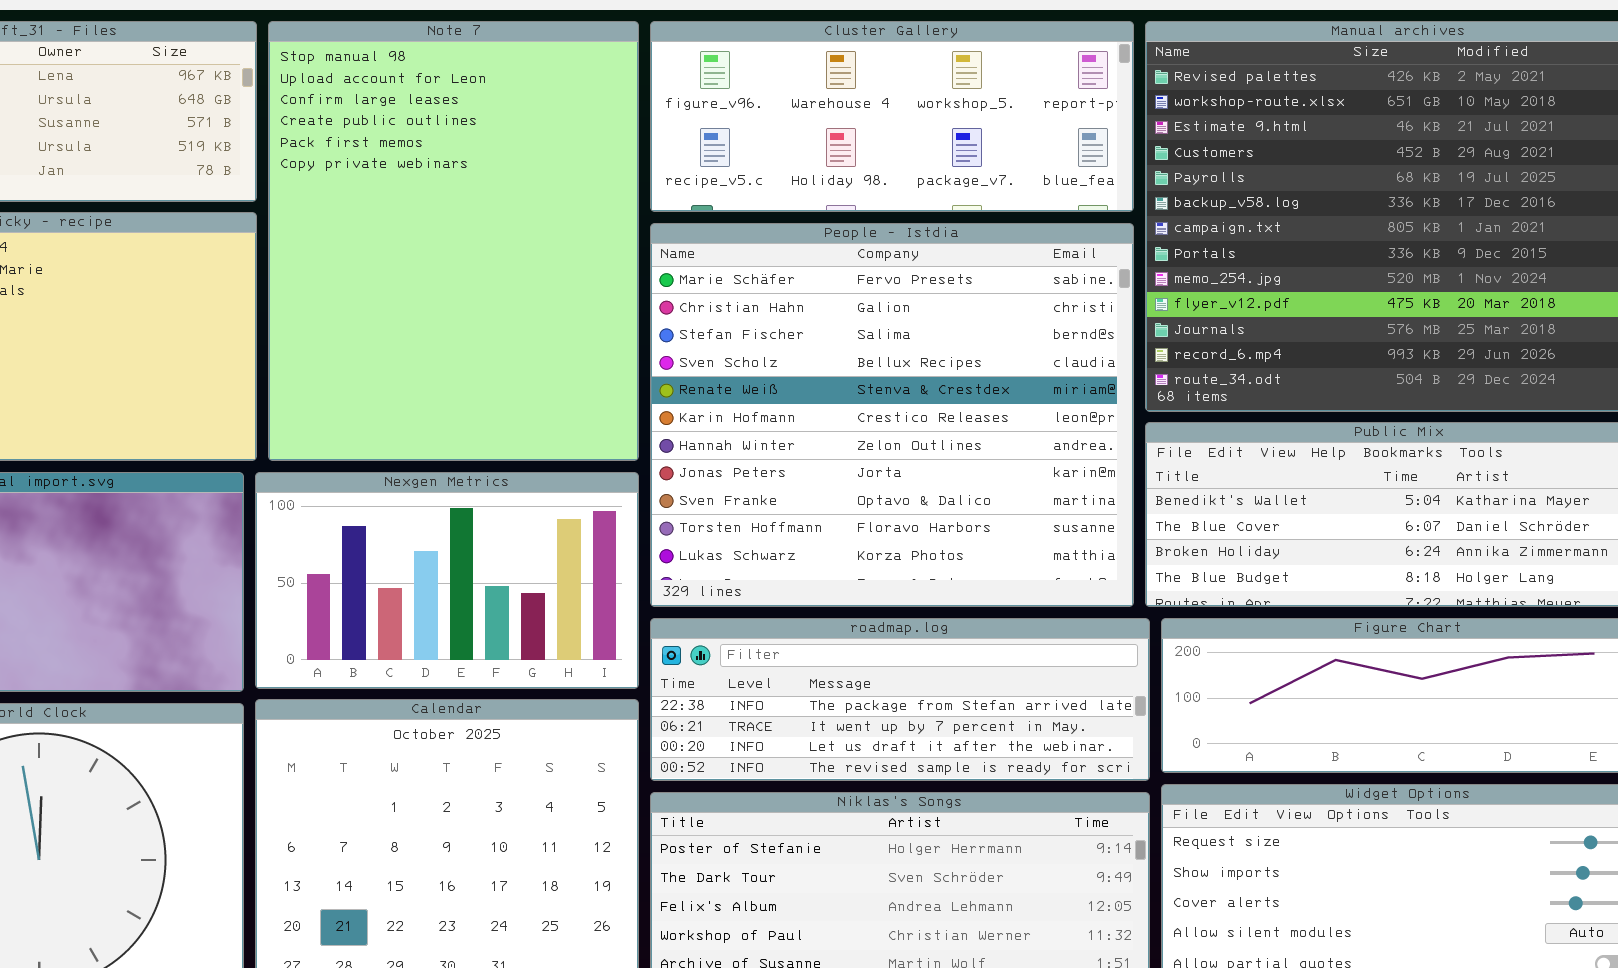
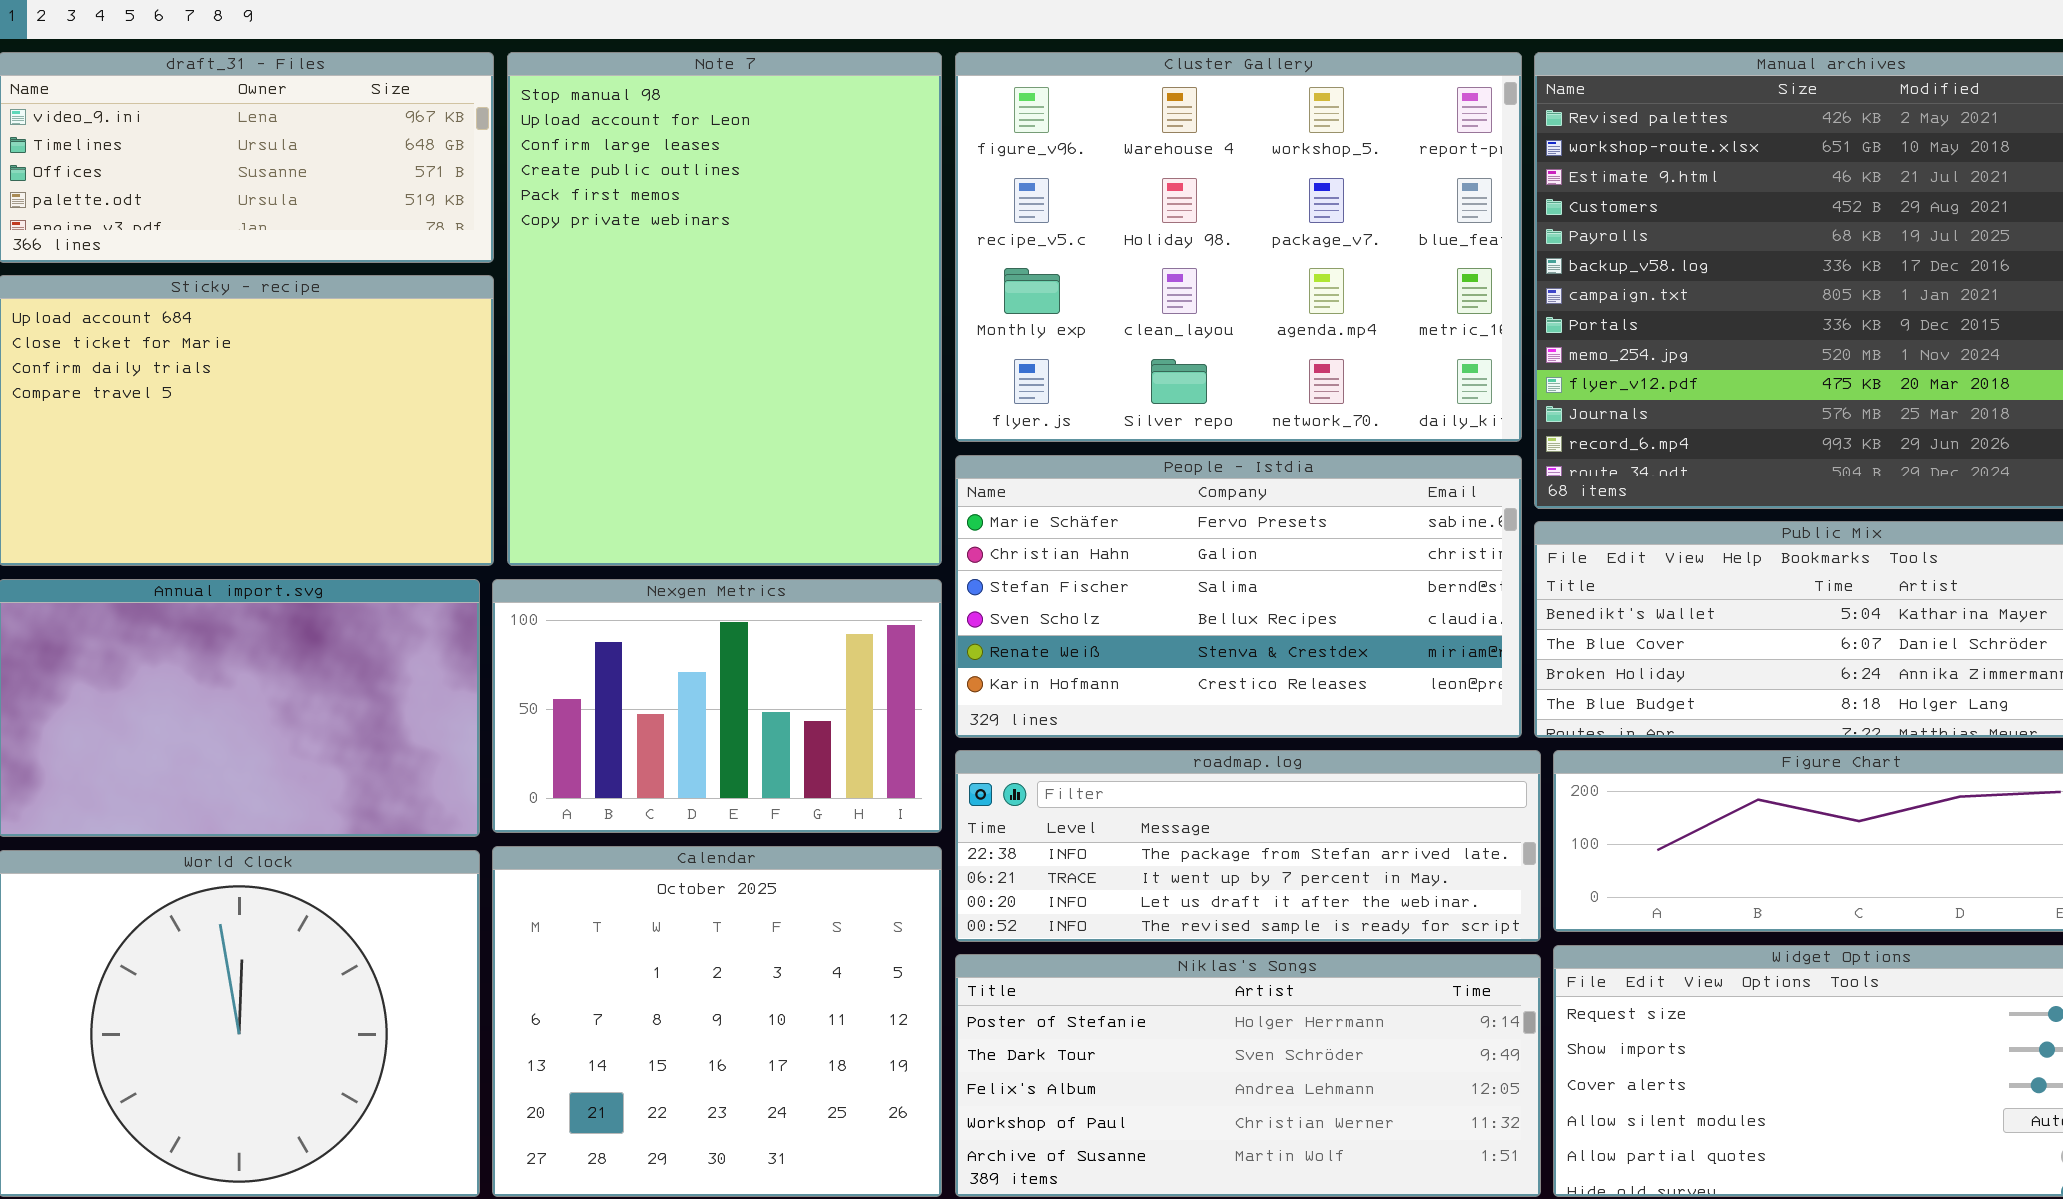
Cluster Gallery: [650,21,1134,212] -> [955,52,1522,442], resized
People - Istdia: [650,223,1134,607] -> [955,455,1522,738], resized

